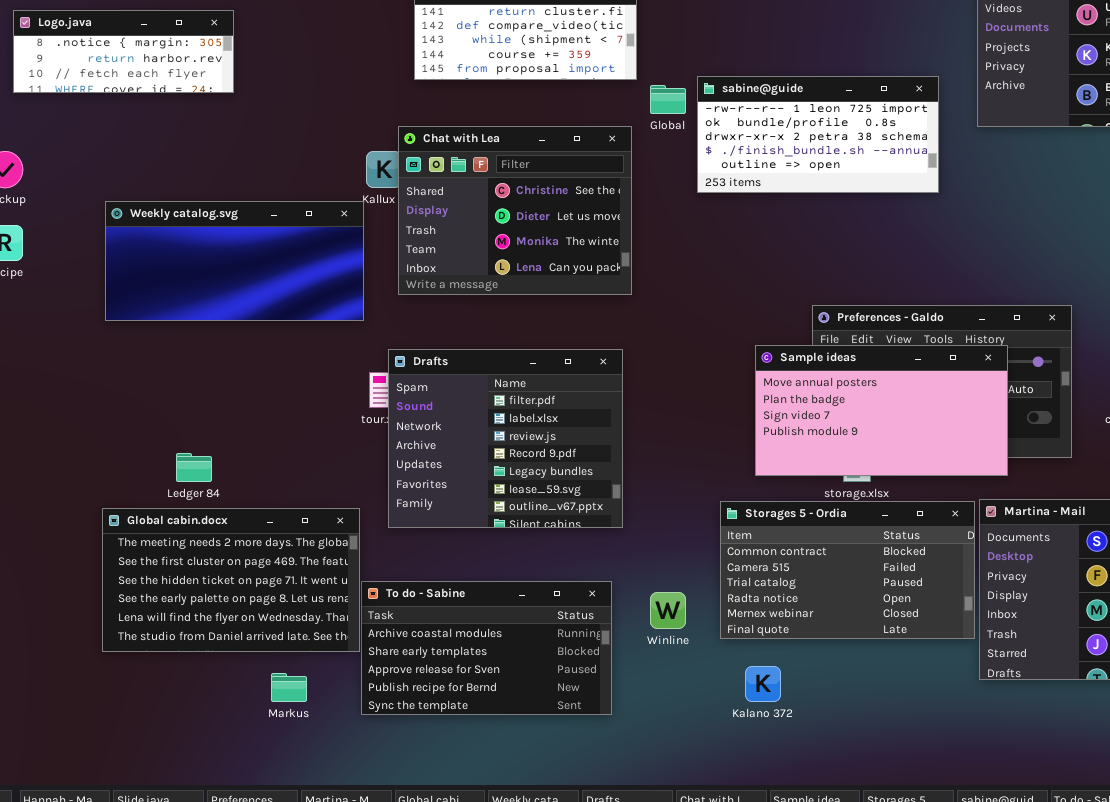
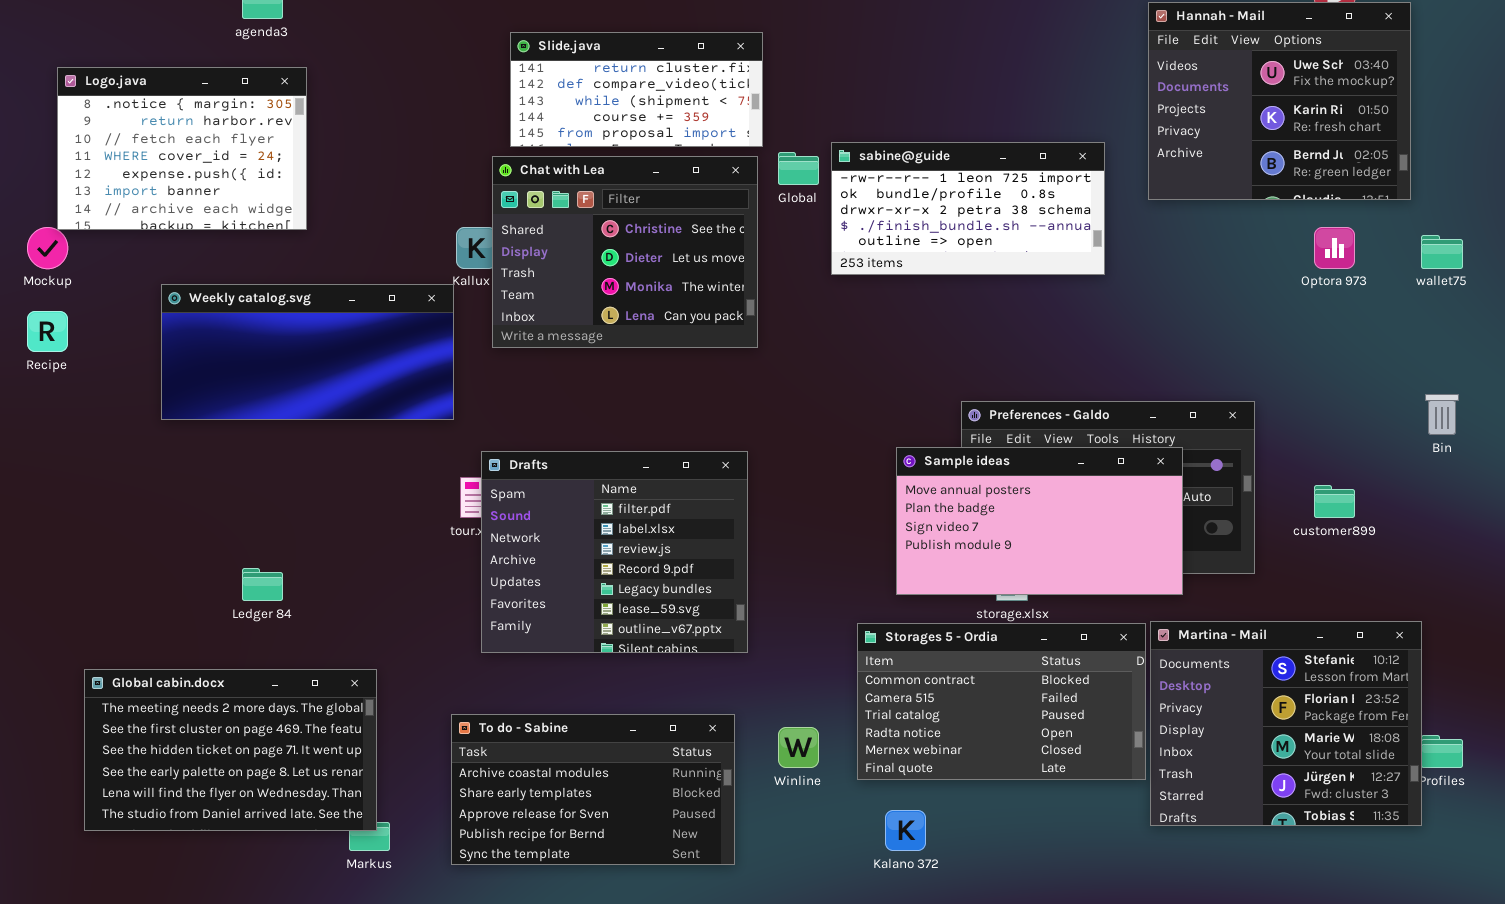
Logo.java: [13,10,234,93] -> [57,67,307,230], resized
Chat with Lea: [398,126,632,295] -> [492,156,758,348], moved
Global cabin.docx: [102,508,360,652] -> [84,669,377,831], moved

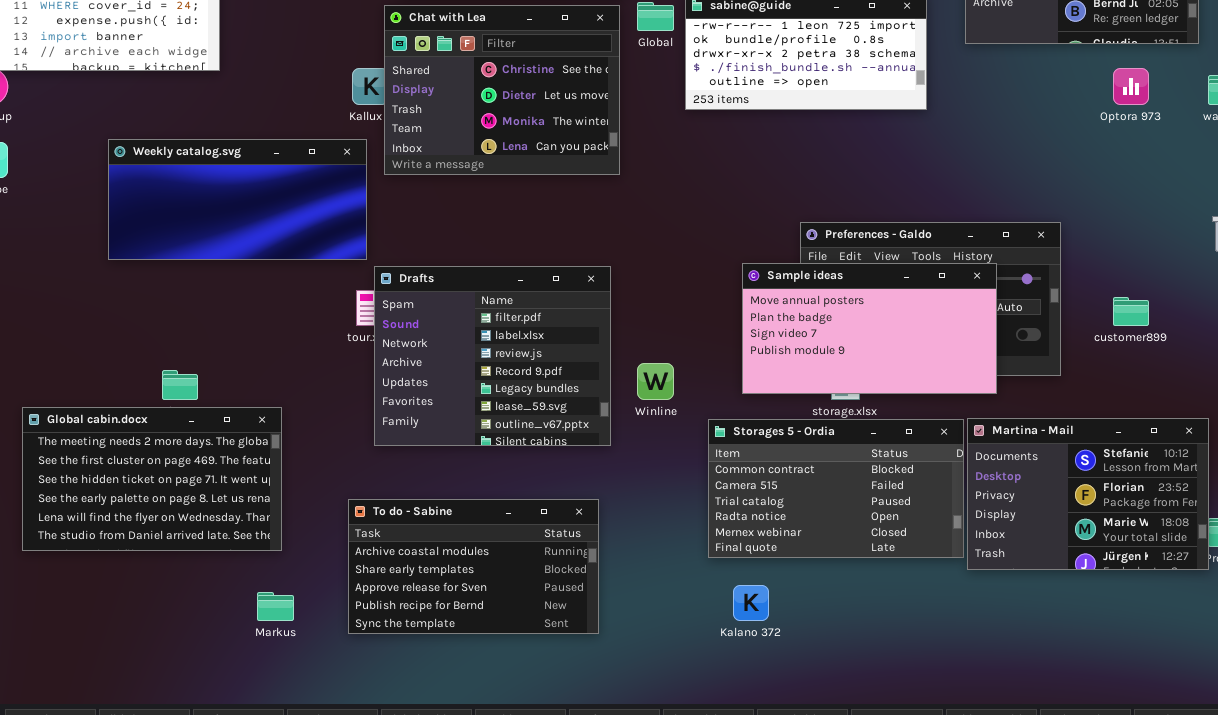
Weekly catalog.svg: [161,284,454,420] -> [108,139,367,260], moved
Martina - Mail: [1150,621,1422,826] -> [967,418,1209,570], resized
Global cabin.docx: [84,669,377,831] -> [22,407,282,551], moved
Winline: [778,727,819,768] -> [637,363,674,400], moved

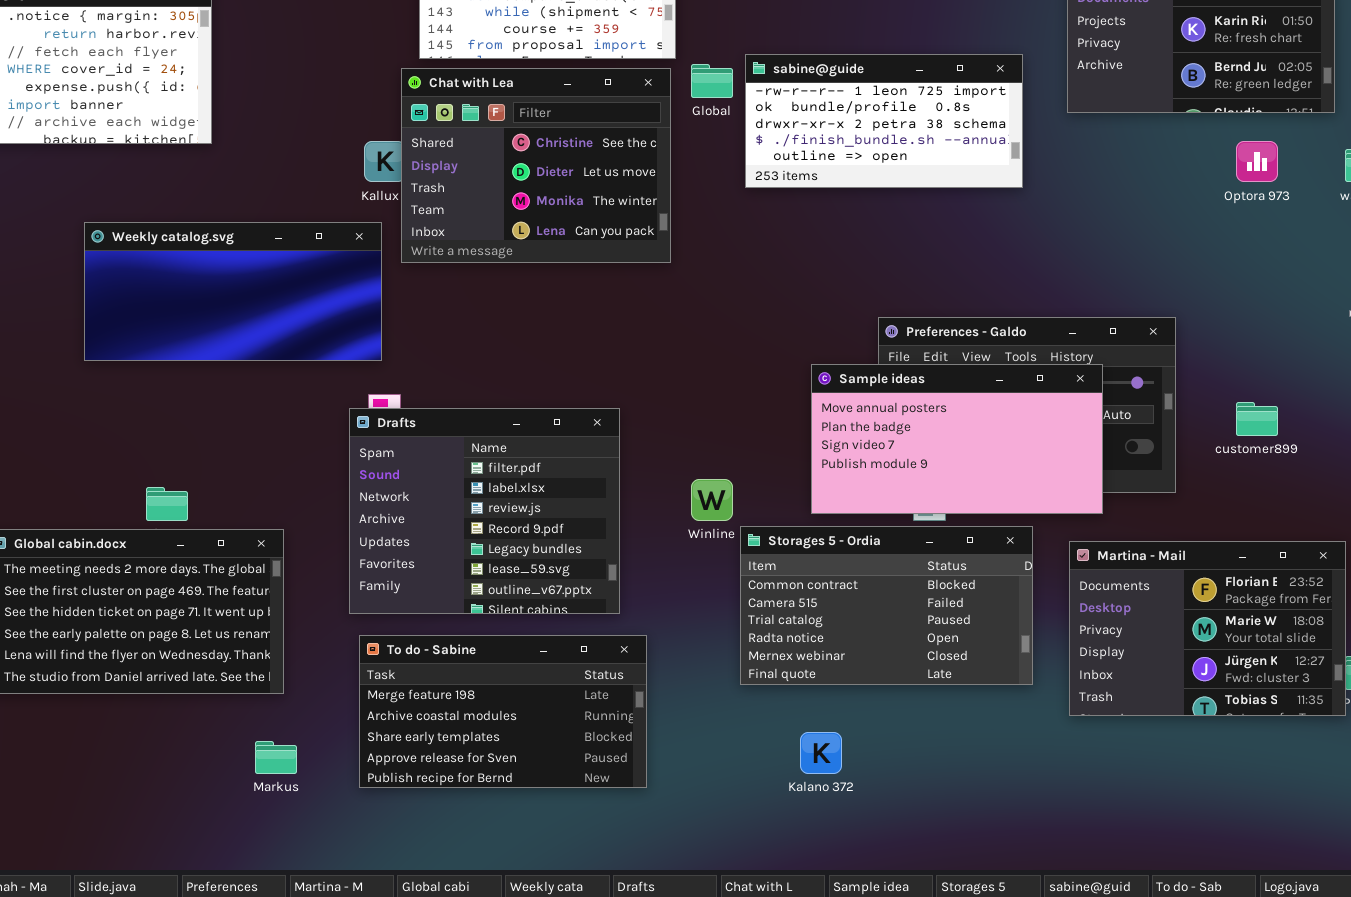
Drafts: [374,266,611,446] -> [349,408,620,614], moved
Martina - Mail: [967,418,1209,570] -> [1069,541,1346,716], scrolled down 1 row
Storages 5 - Ordia: [708,419,964,558] -> [740,526,1033,685], moved
To do - Sabine: [348,499,599,634] -> [359,635,647,788], scrolled up 1 row

